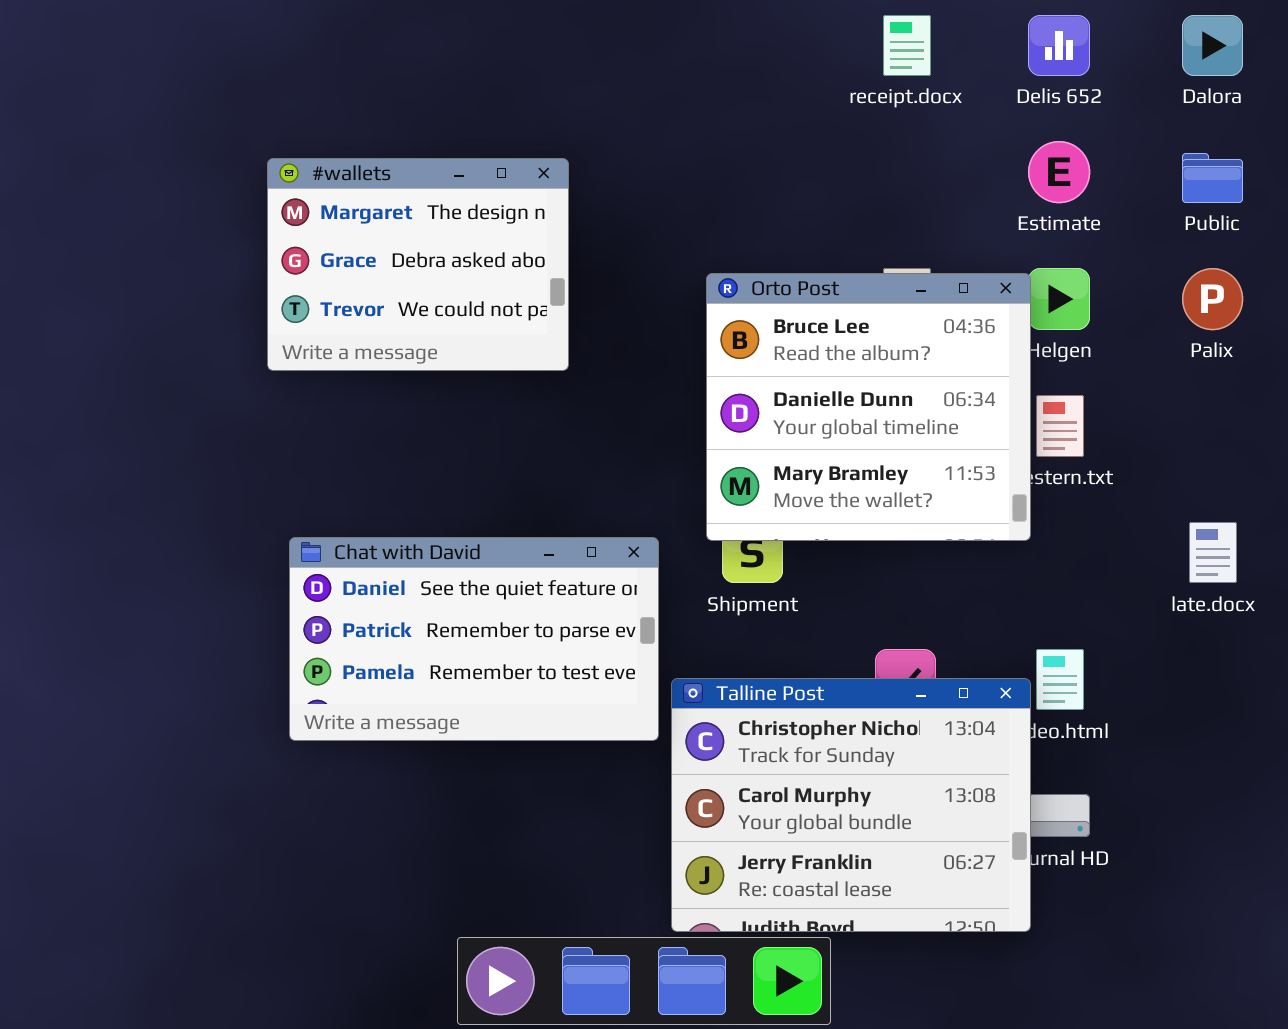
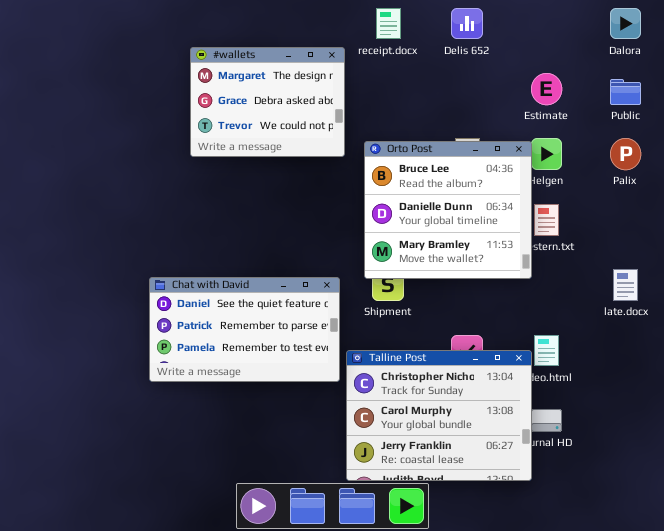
receipt.docx: [883,15,931,76] -> [376,8,401,39], moved
Delis 652: [1028,15,1090,76] -> [451,8,483,39], moved
#wallets: [267,158,569,371] -> [190,47,345,157], moved

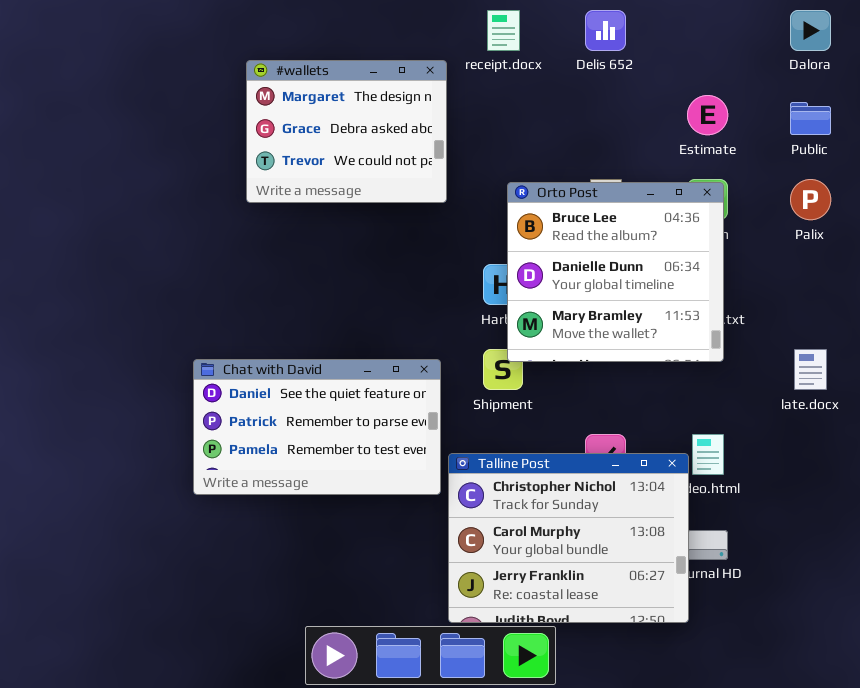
Orto Post: [364,141,532,279] -> [507,182,724,362], moved

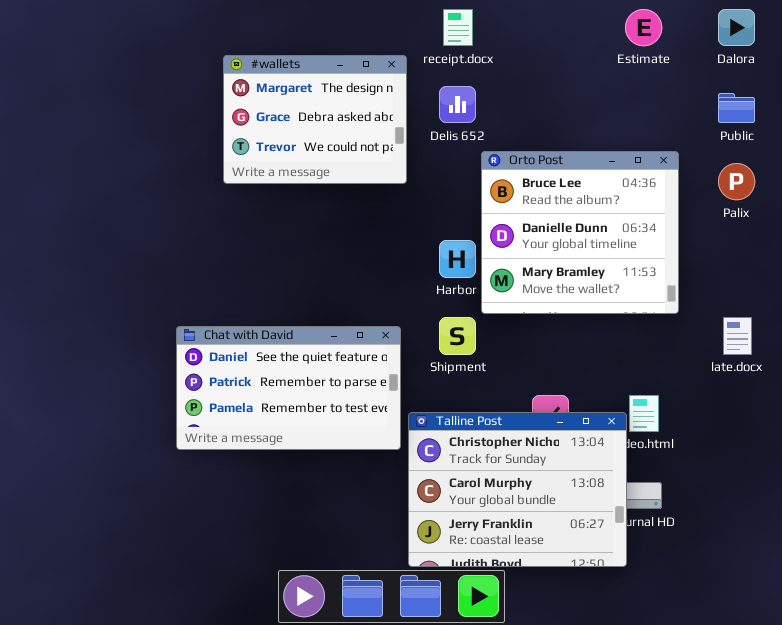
Delis 652: [585,10,626,51] -> [439,86,476,123], moved
Estimate: [687,95,728,135] -> [625,9,662,46], moved
Orto Post: [507,182,724,362] -> [481,151,679,314], moved

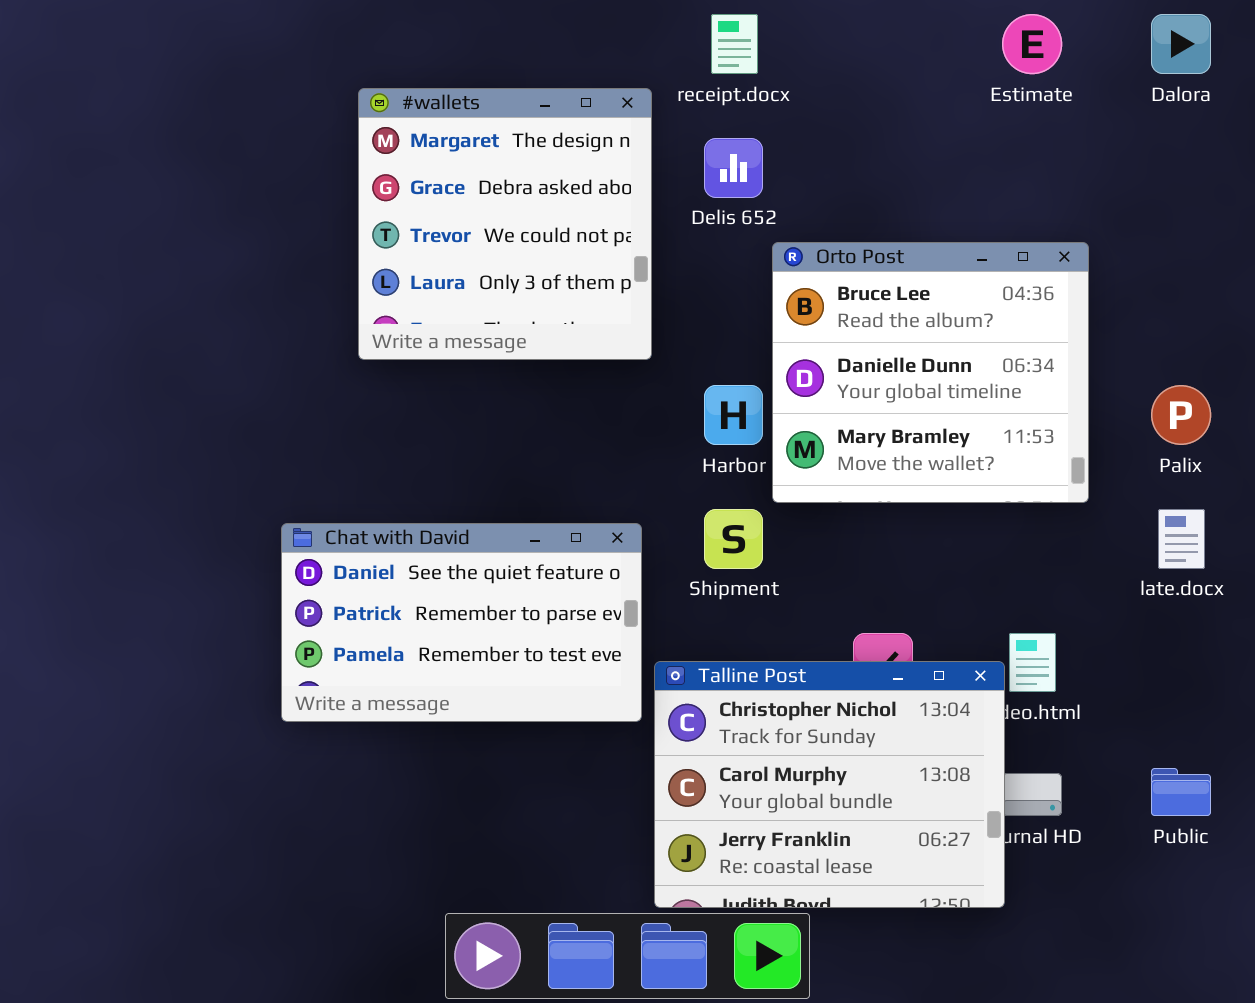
#wallets: [223,55,407,184] -> [358,88,652,360], resized
Public: [718,93,755,123] -> [1151,768,1211,816], moved
Palix: [718,163,755,200] -> [1151,385,1211,445], moved

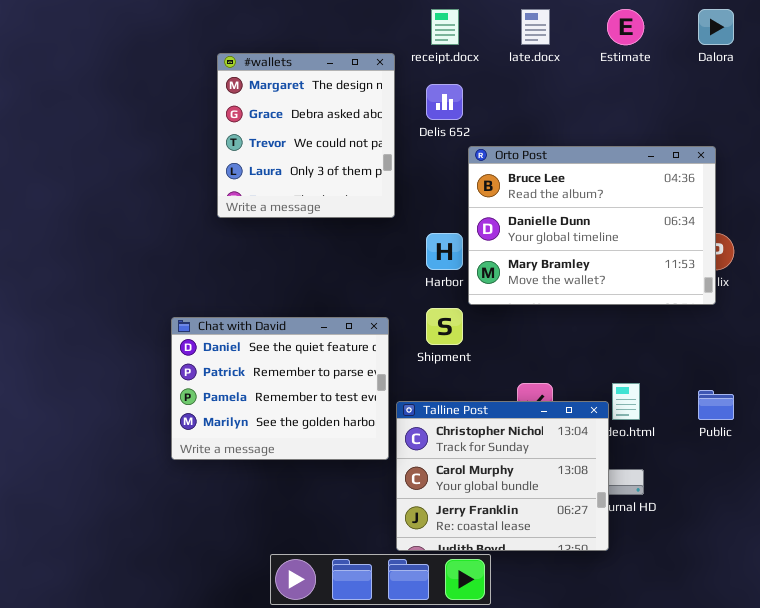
Orto Post: [772,242,1089,503] -> [468,146,716,305], resized
late.docx: [1158,509,1205,569] -> [521,9,550,45], moved
Chat with David: [281,523,642,722] -> [171,317,389,460], resized
Public: [1151,768,1211,816] -> [698,390,734,420], moved

